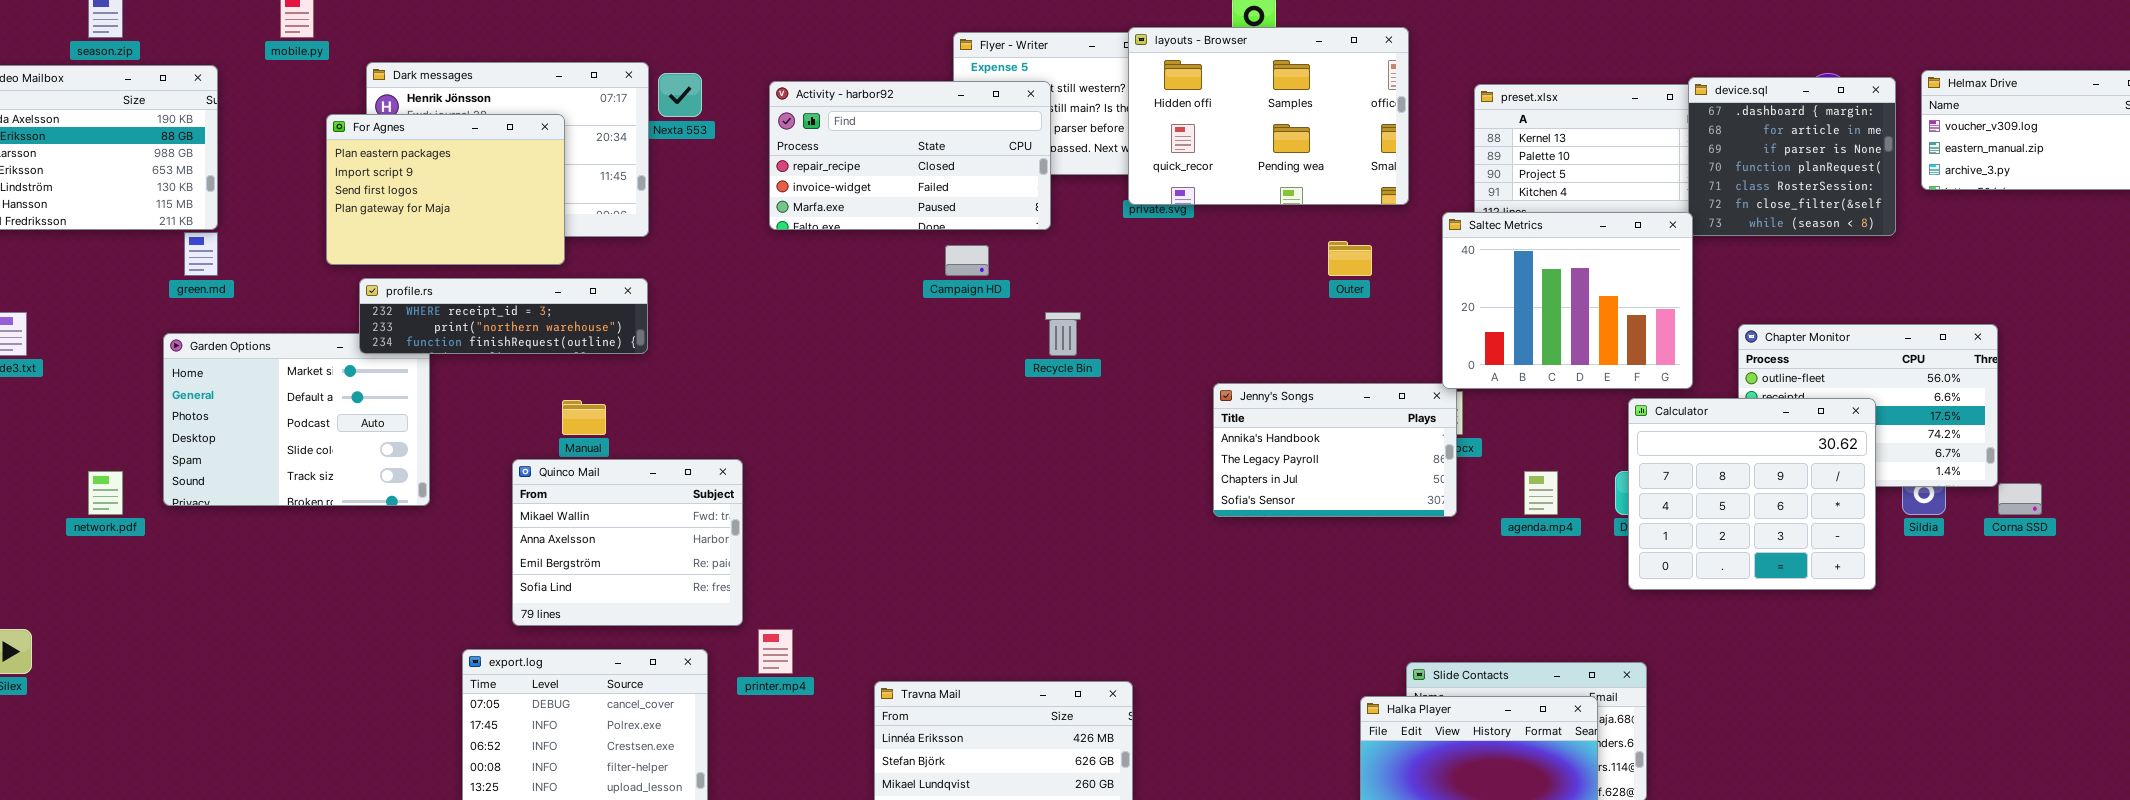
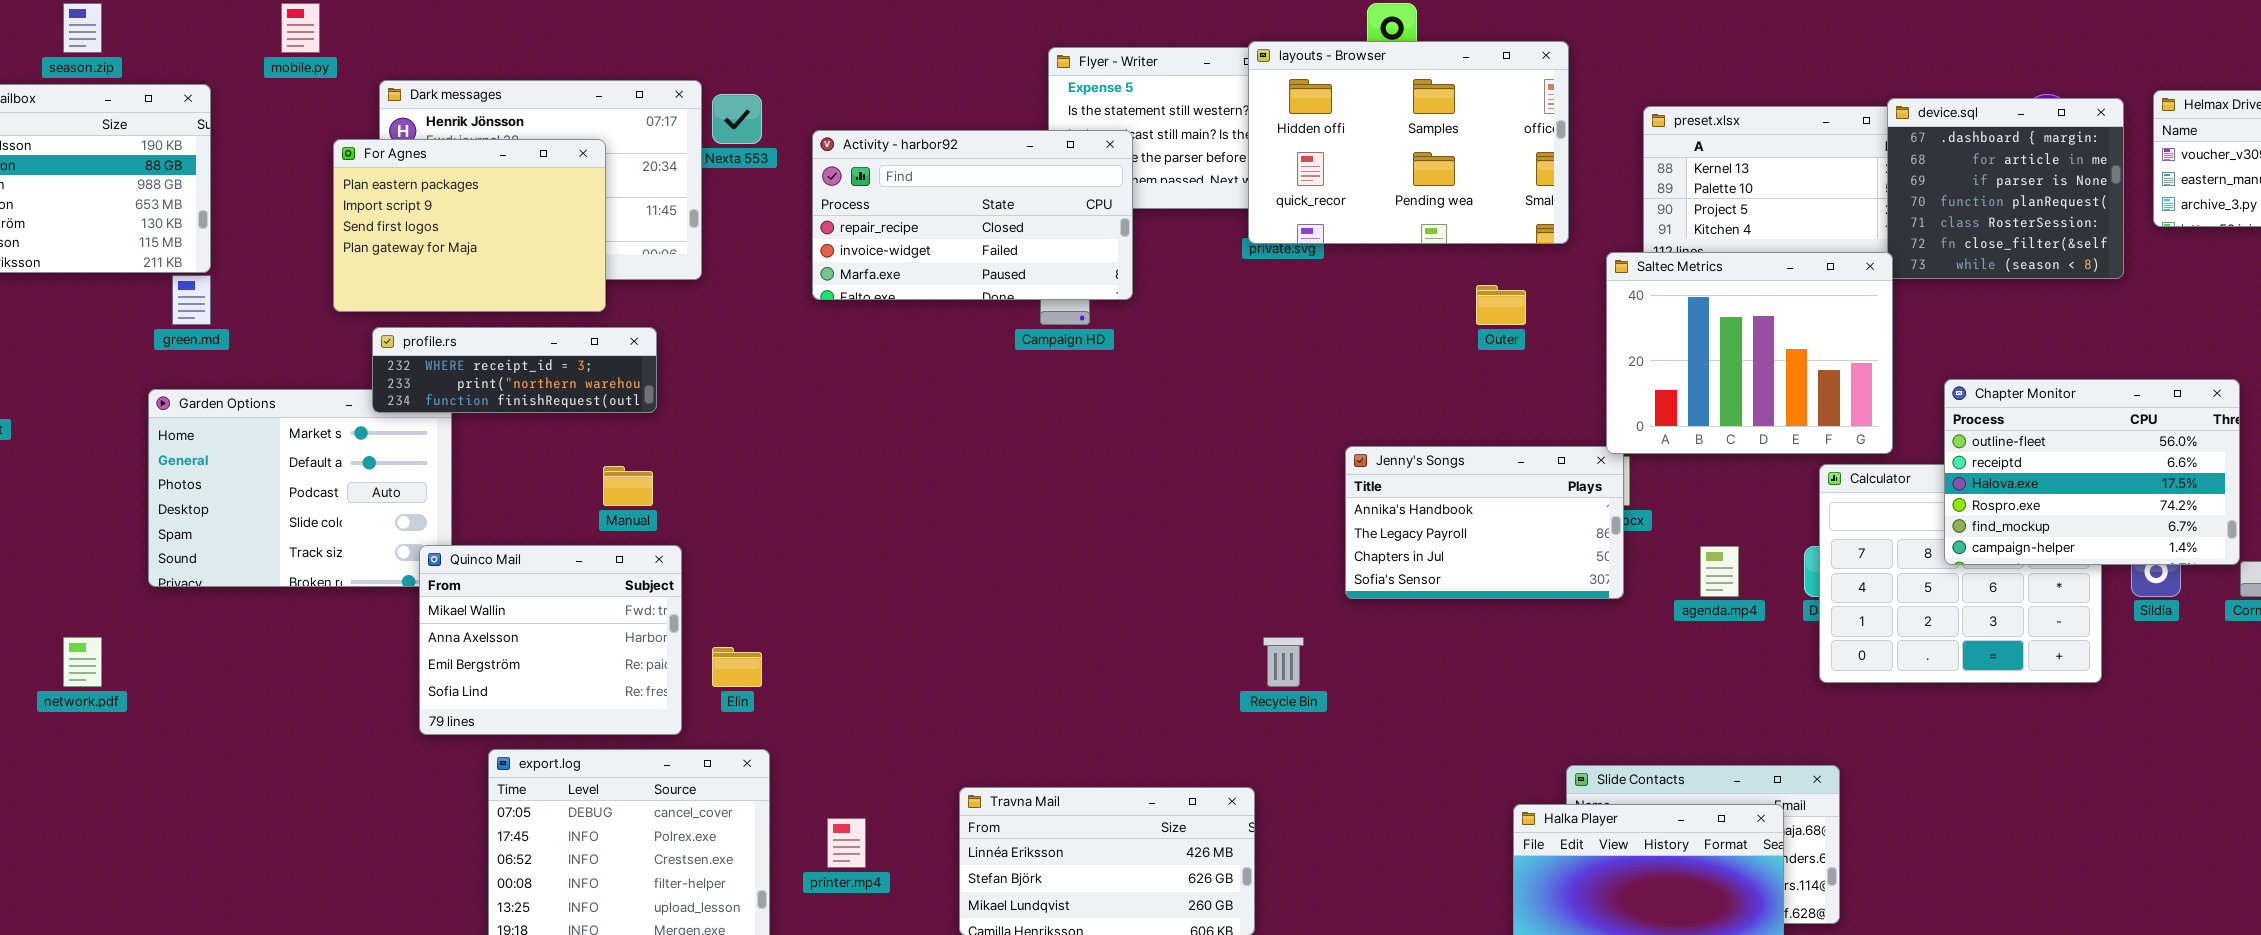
Activity - harbor92: [769,81,1051,230] -> [812,130,1133,300], moved
profile.rs: [359,278,648,354] -> [372,327,657,413], resized
Recycle Bin: [1045,312,1081,356] -> [1263,637,1304,687], moved
Chapter Monitor: [1738,324,1998,487] -> [1944,379,2240,565], raised
Quinco Mail: [512,459,743,626] -> [419,545,682,735], moved
network.pdf: [88,471,123,515] -> [63,637,102,687], moved
printer.mp4: [758,629,793,674] -> [827,818,866,868], moved

